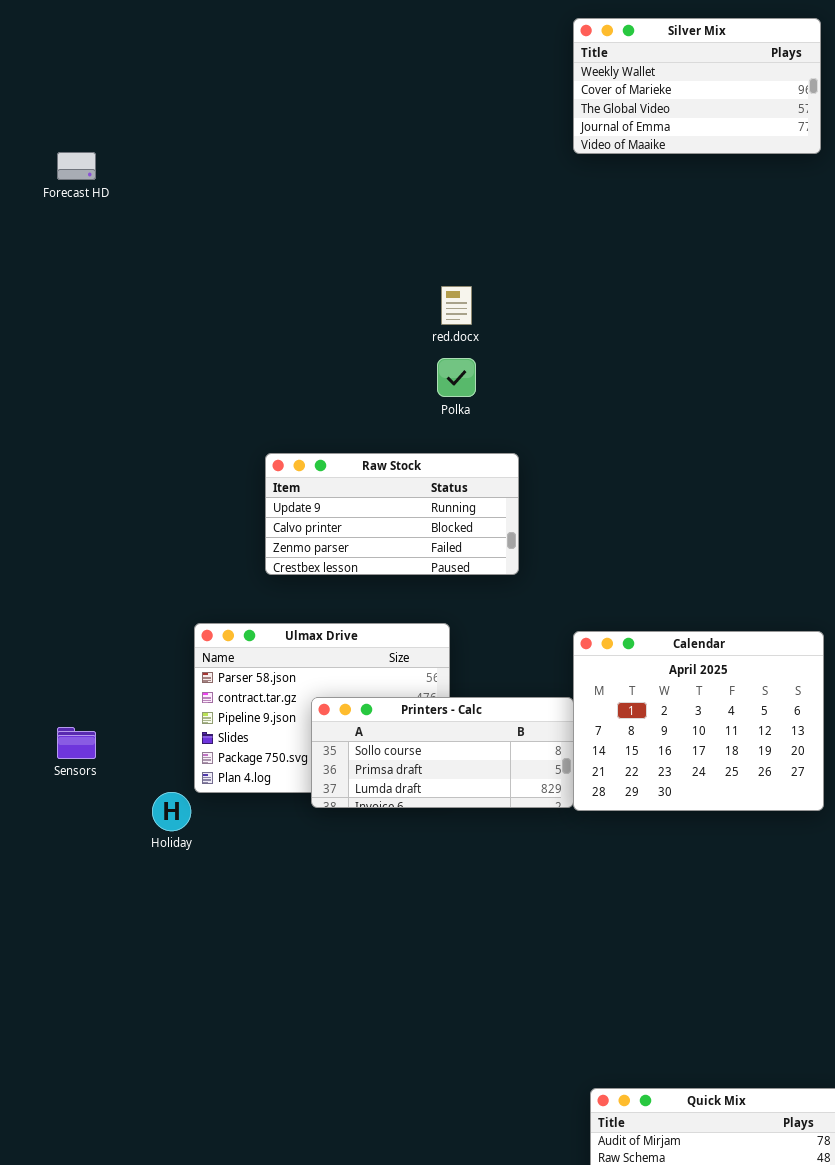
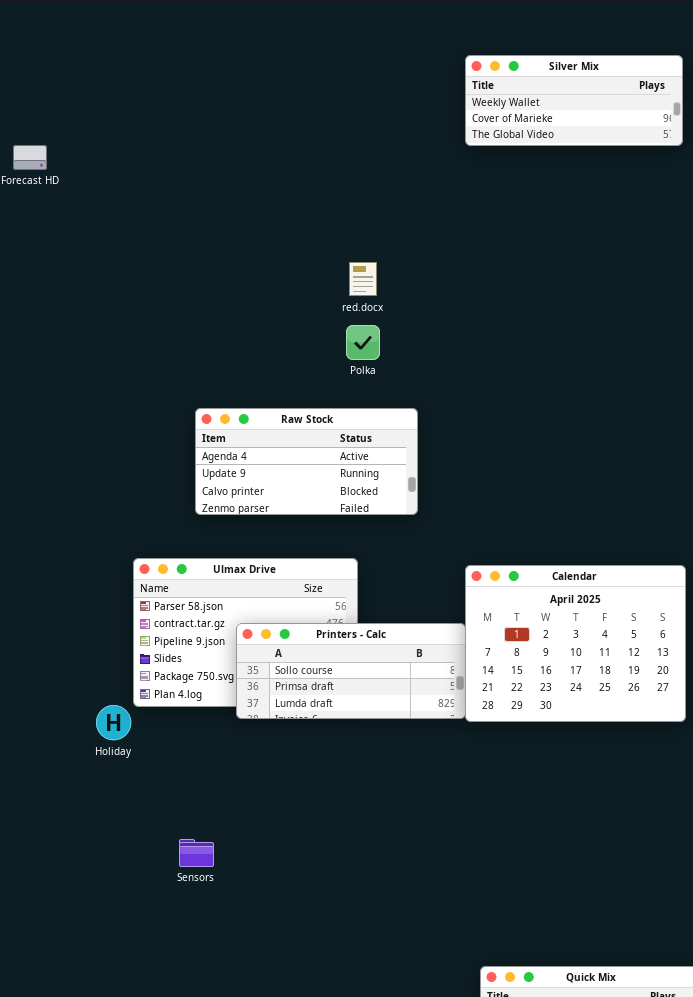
Silver Mix: [573,18,821,154] -> [465,55,683,146], resized
Raw Stock: [265,453,519,575] -> [195,408,418,515], scrolled up 1 row
Sensors: [57,727,96,759] -> [179,839,214,867], moved

